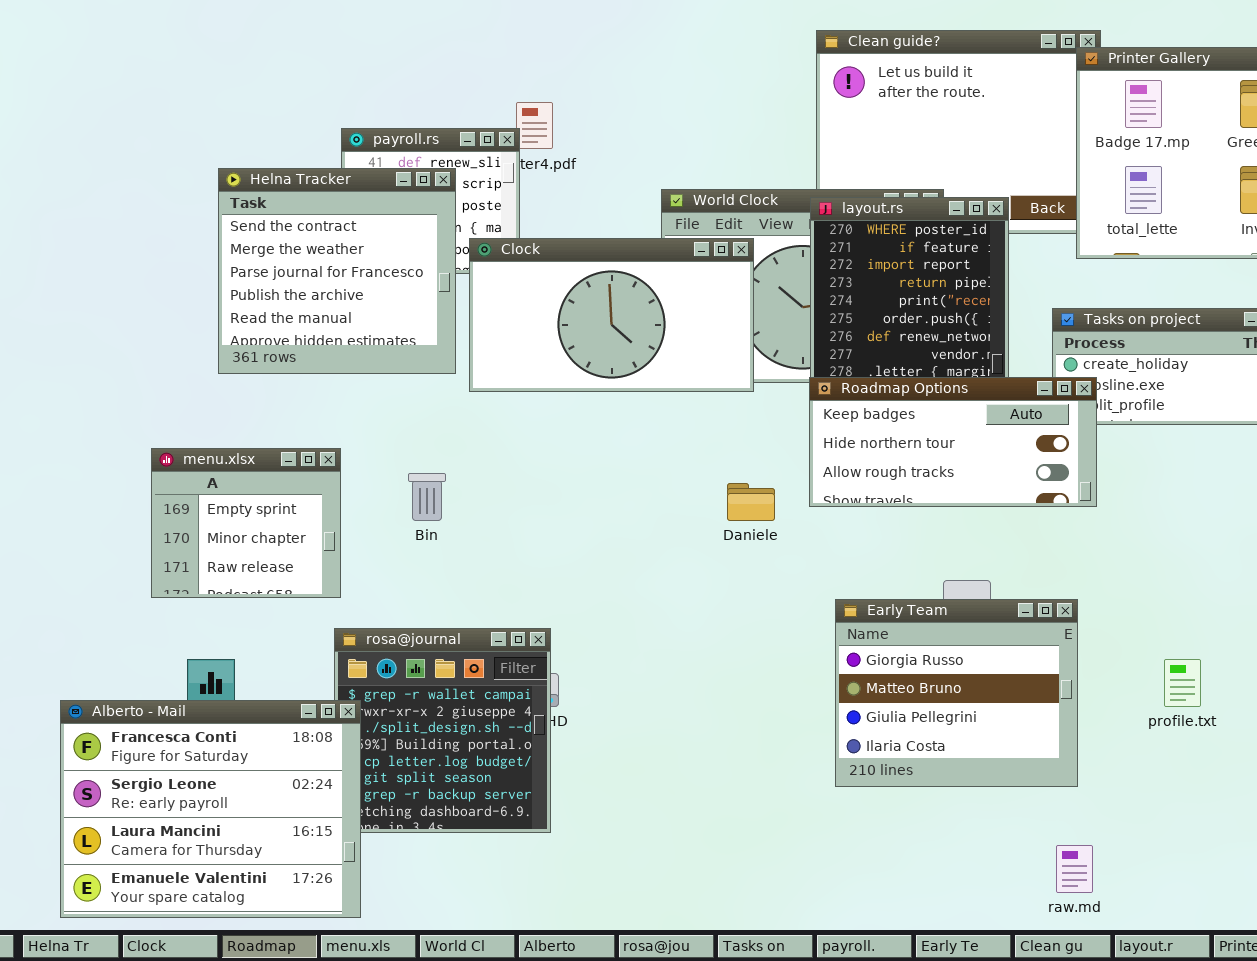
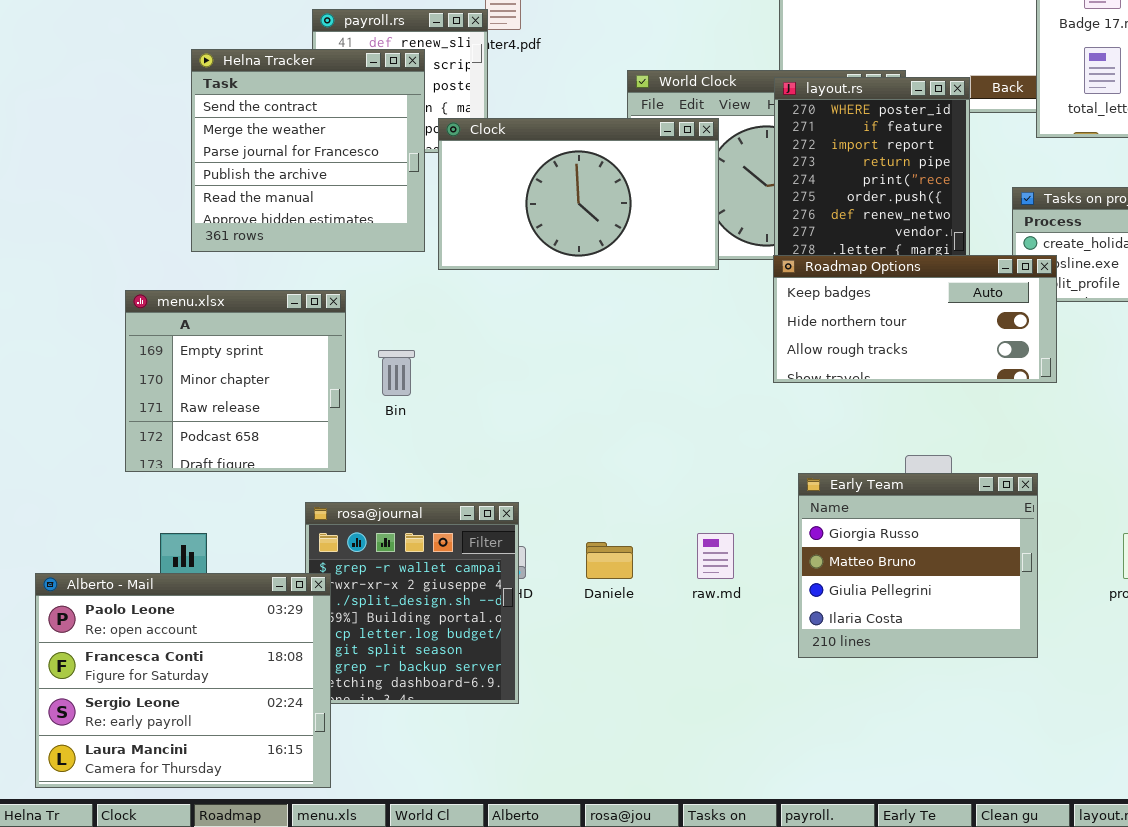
menu.xlsx: [151,448,341,598] -> [125,290,346,472], resized
Daniele: [727,483,775,521] -> [586,542,633,579], moved
Alberto - Mail: [60,700,361,918] -> [35,573,331,788], scrolled up 1 row
raw.md: [1056,845,1093,893] -> [697,533,734,579], moved

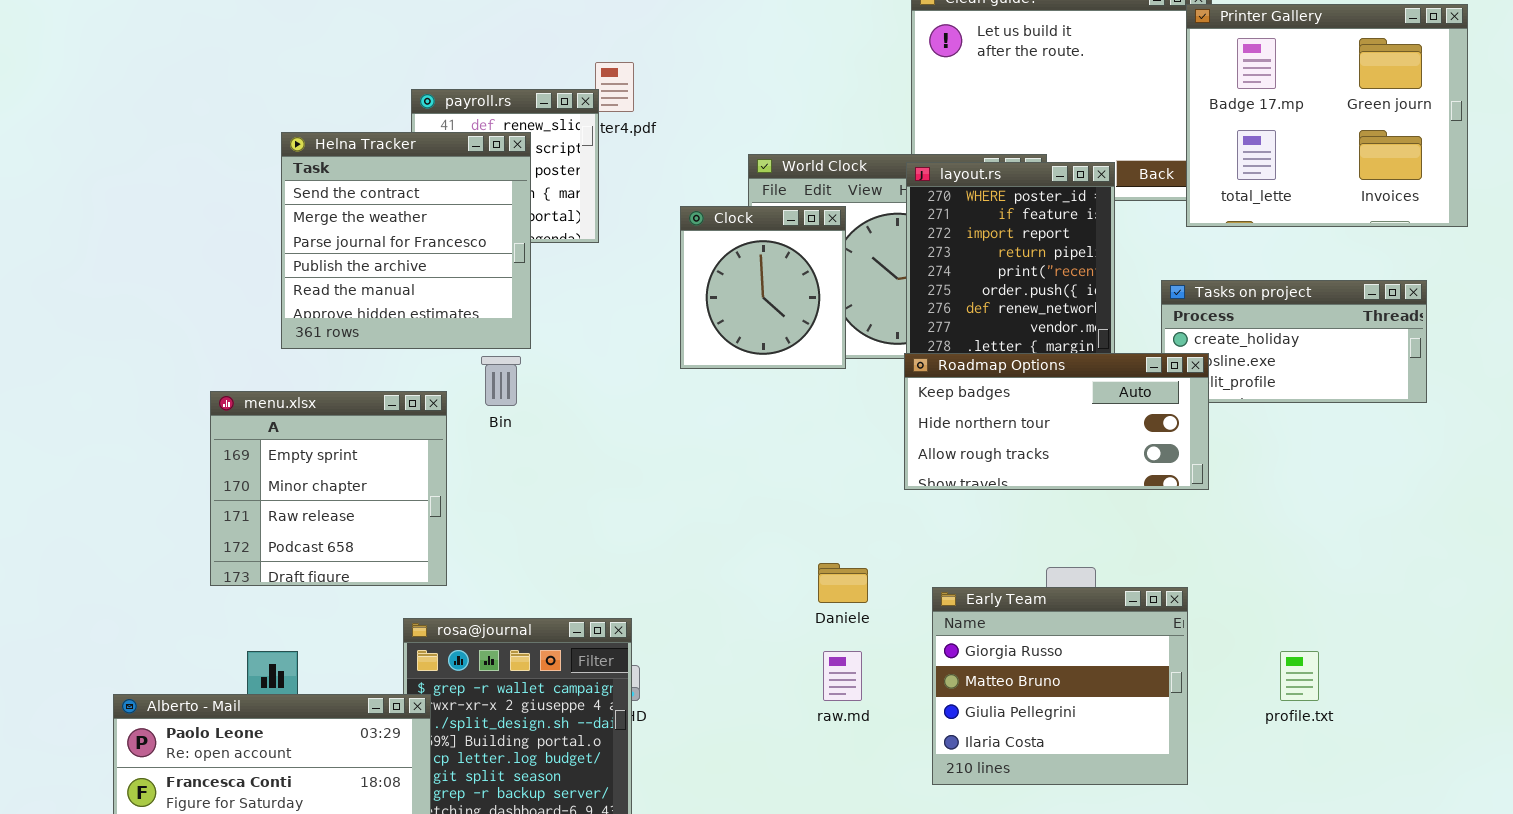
Clock: [438,118,719,270] -> [680,206,846,369], resized
Bin: [378,350,415,396] -> [481,356,521,406], moved
Daniele: [586,542,633,579] -> [818,563,868,603], moved

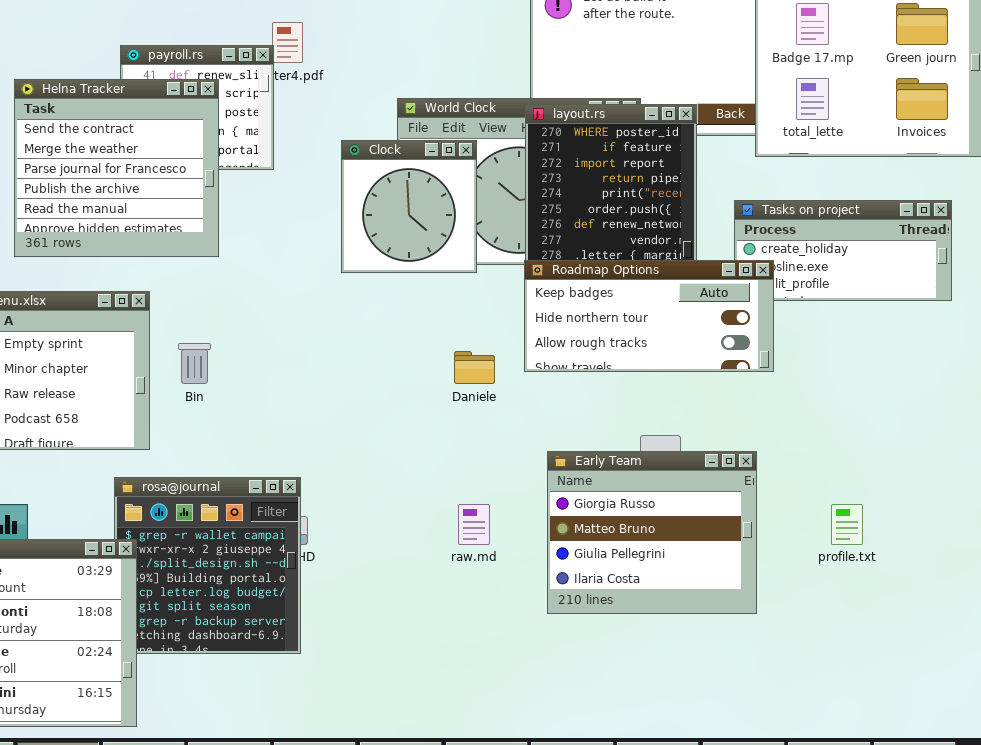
Bin: [481,356,521,406] -> [178,343,211,384], moved
Daniele: [818,563,868,603] -> [454,351,495,384], moved

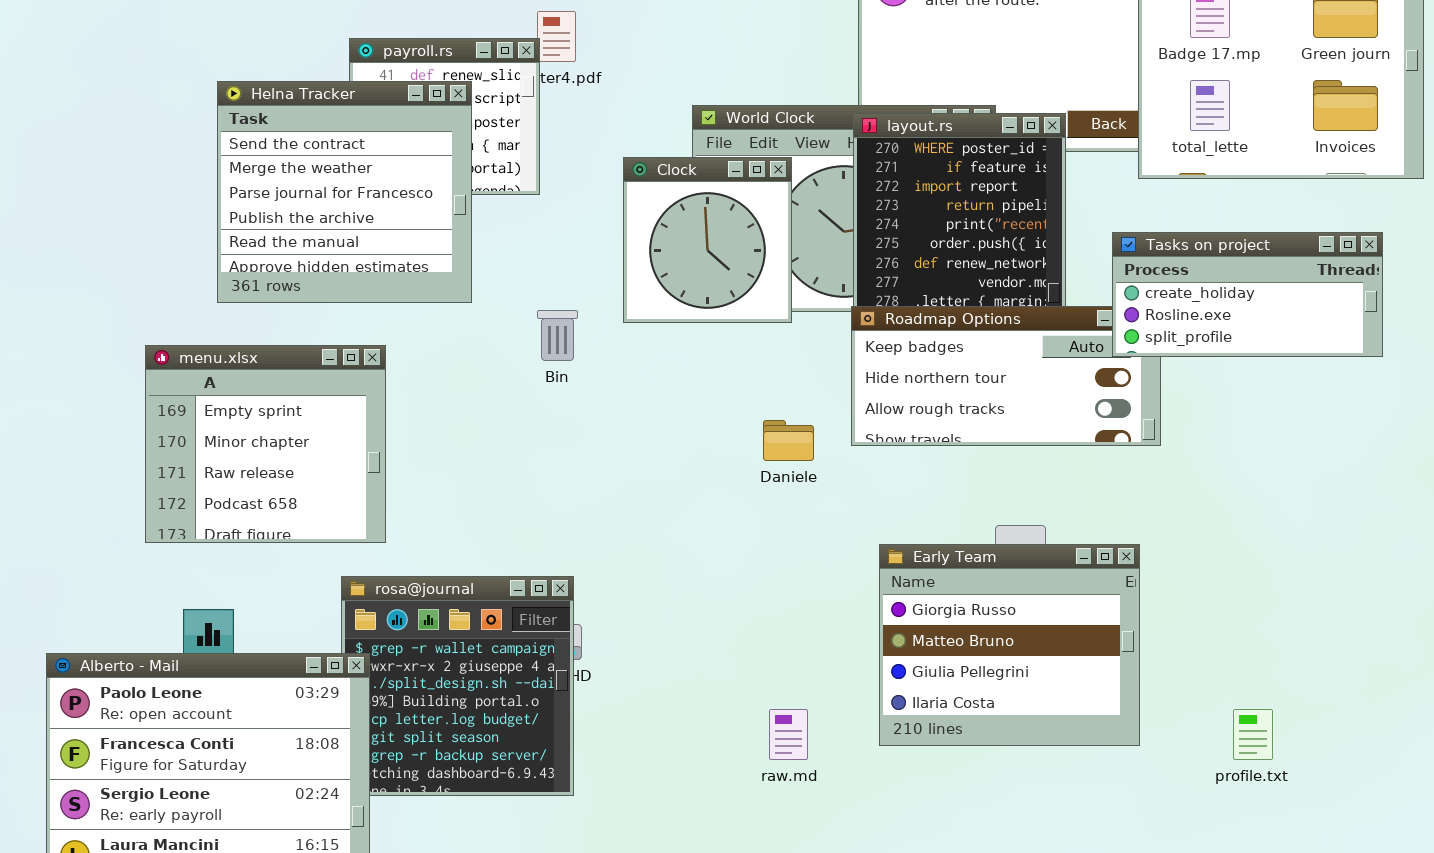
Tasks on project: [734,200,952,301] -> [1112,232,1383,357], raised
Bin: [178,343,211,384] -> [537,310,578,361], moved
raw.md: [458,504,490,545] -> [769,709,808,760], moved
profile.txt: [831,504,863,545] -> [1233,709,1273,760], moved

